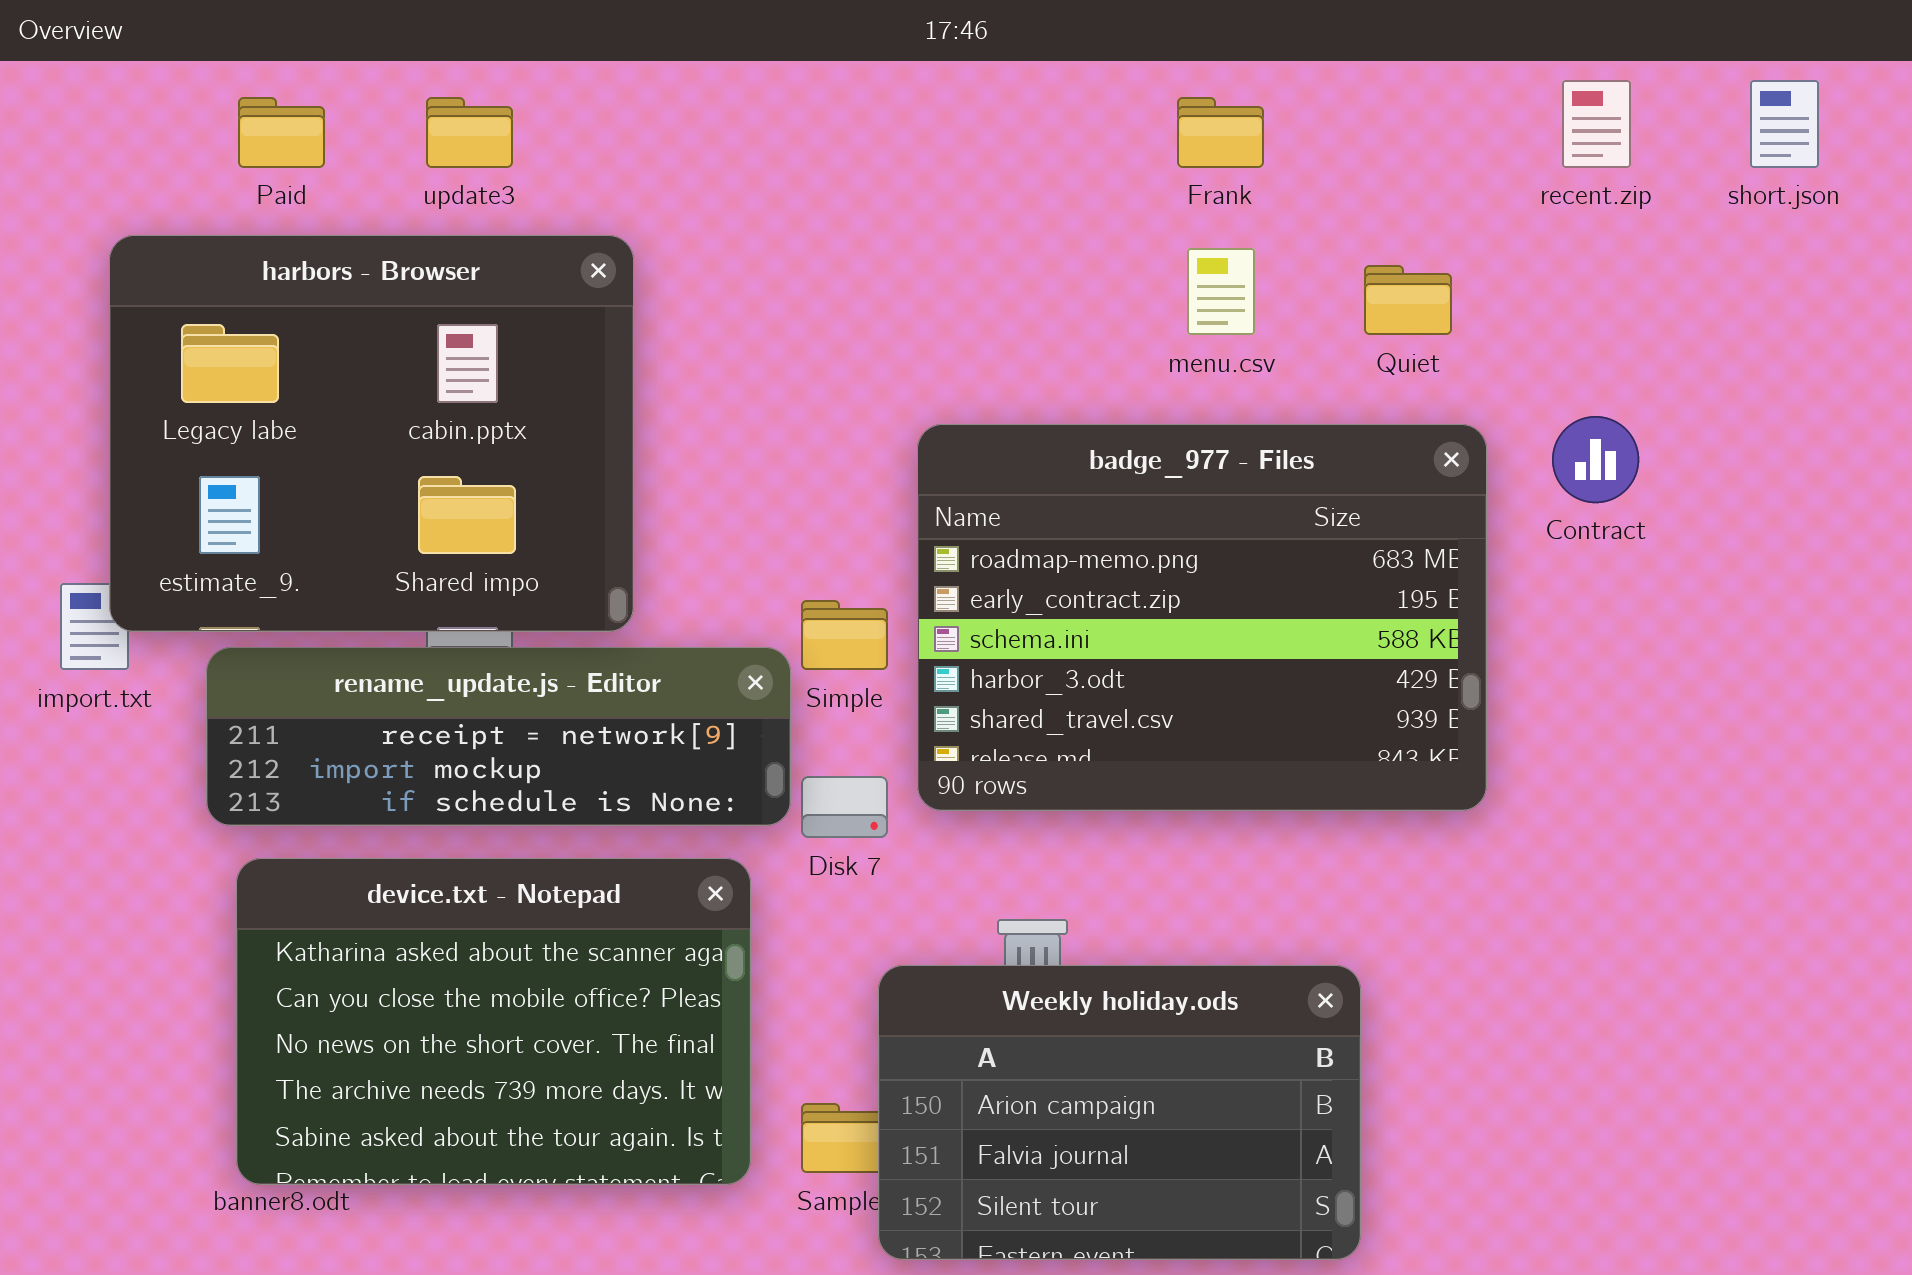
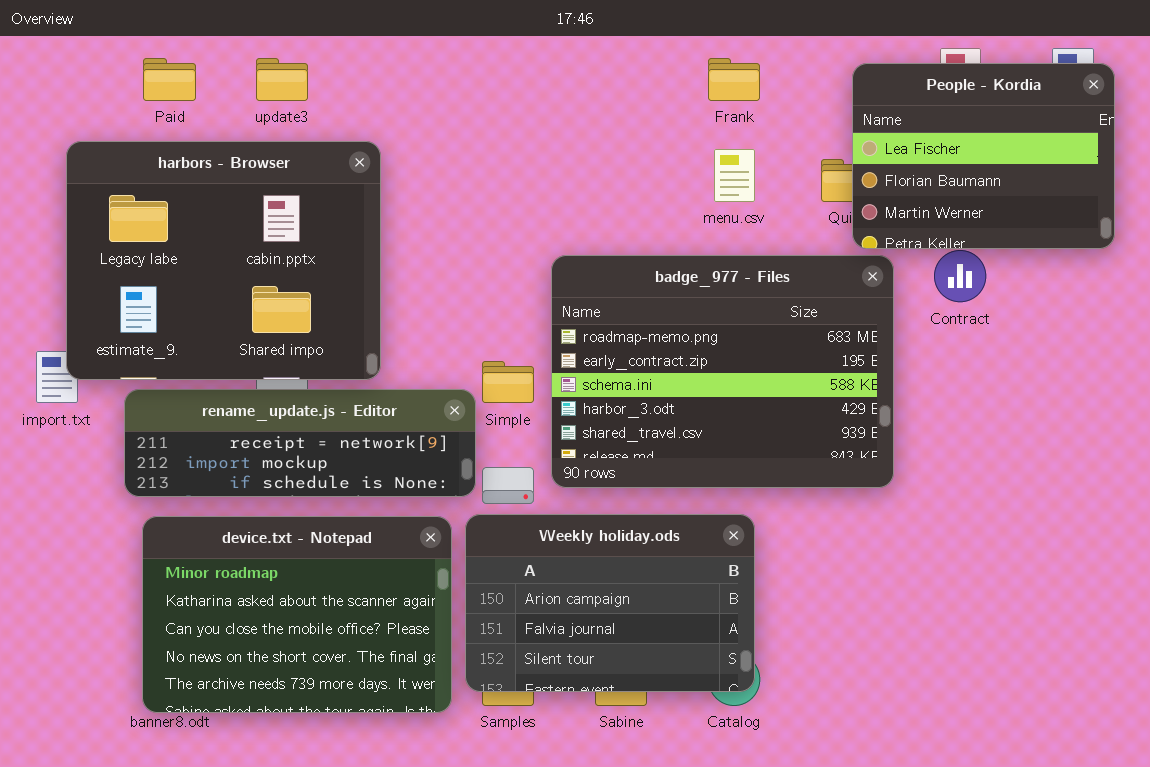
People - Kordia: none -> [852,63,1115,249], opened
device.txt - Notepad: [236,858,751,1185] -> [142,516,452,713], scrolled up 1 row
Weekly holiday.ods: [878,965,1361,1260] -> [465,514,755,692], moved

